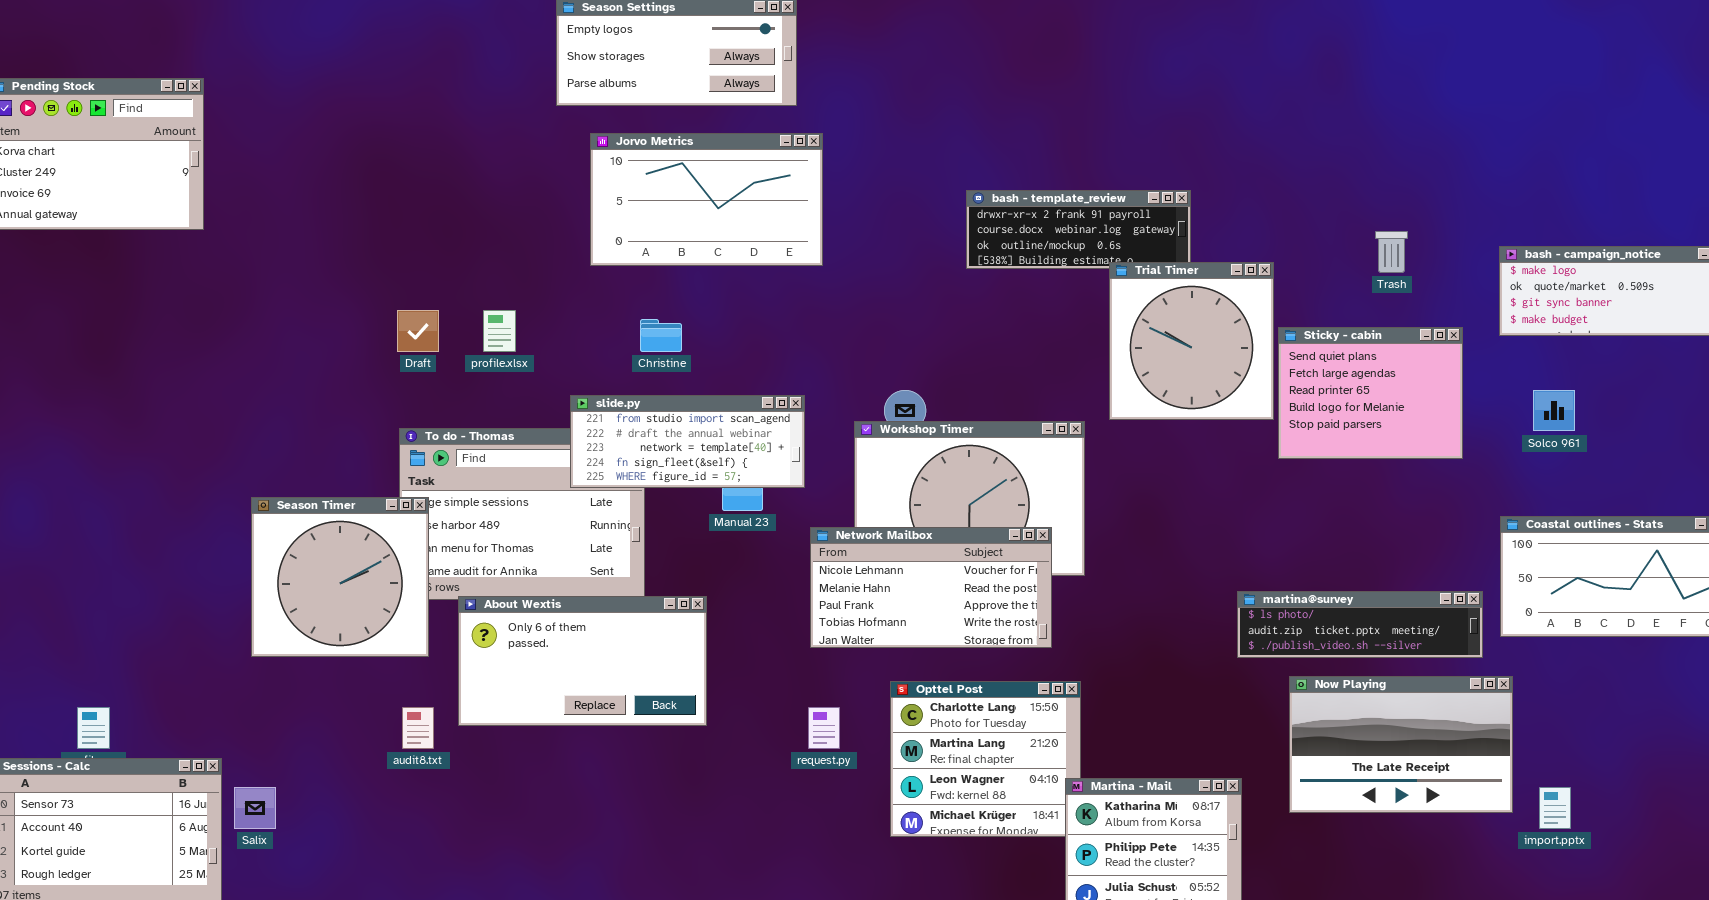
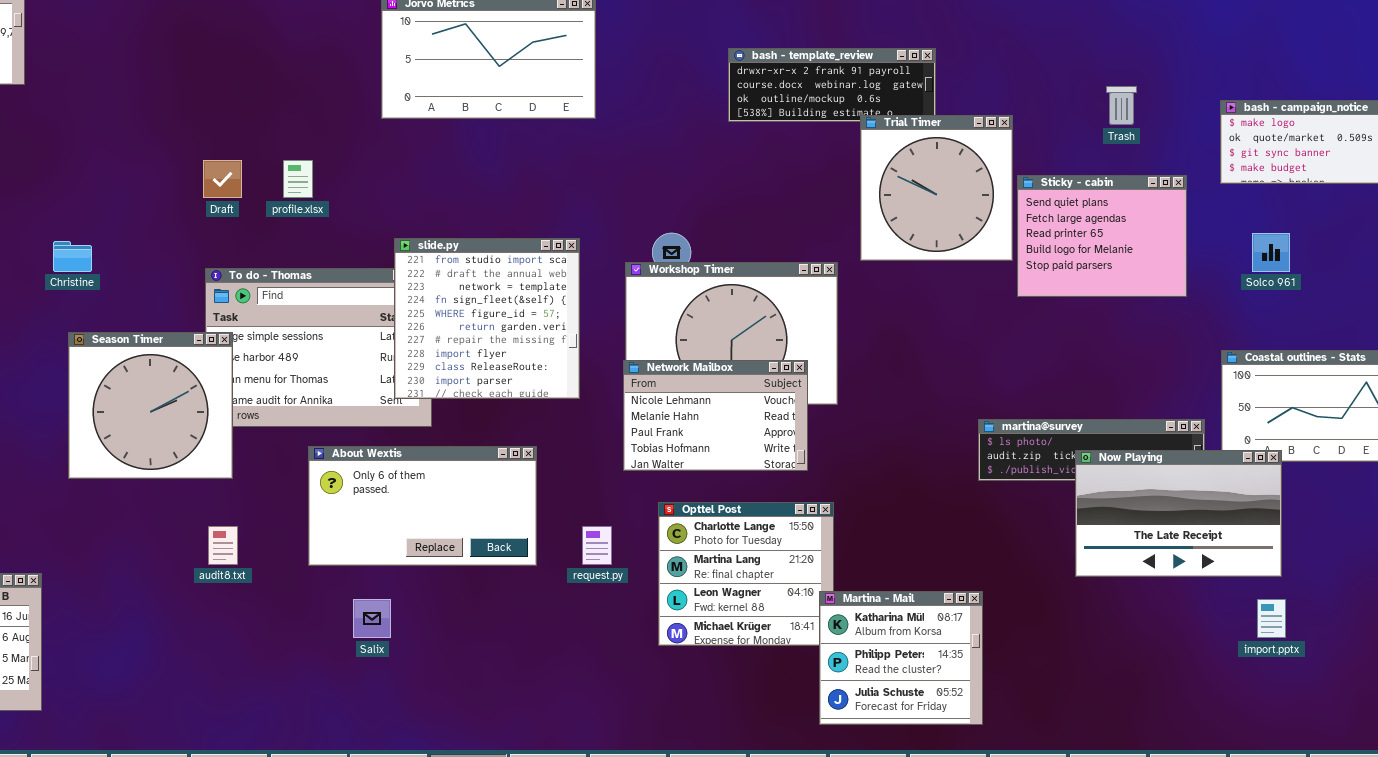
Christine: [640,319,682,352] -> [53,241,92,272], moved
slide.py: [570,395,805,488] -> [394,238,580,399], resized
Network Mailbox: [810,527,1052,648] -> [623,360,808,471], resized
About Wextis: [458,596,707,726] -> [308,446,537,566], moved
Now Playing: [1289,676,1513,813] -> [1075,450,1282,577], moved
Salix: [234,787,276,829] -> [353,599,391,638], moved

